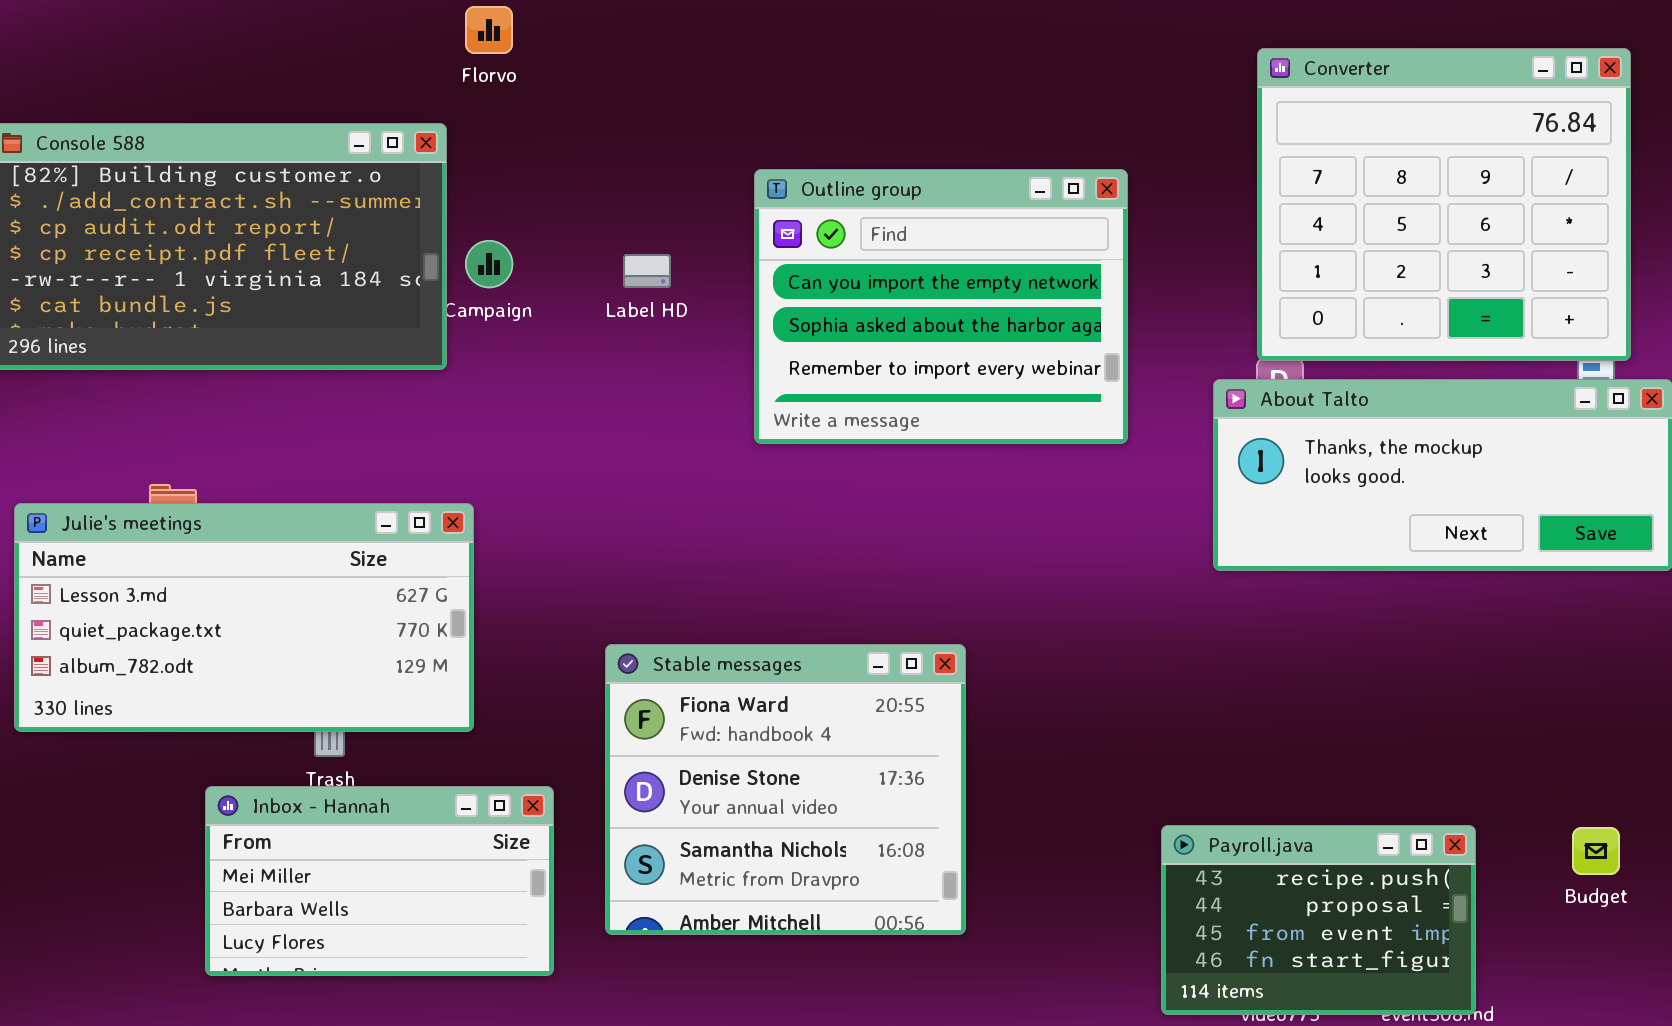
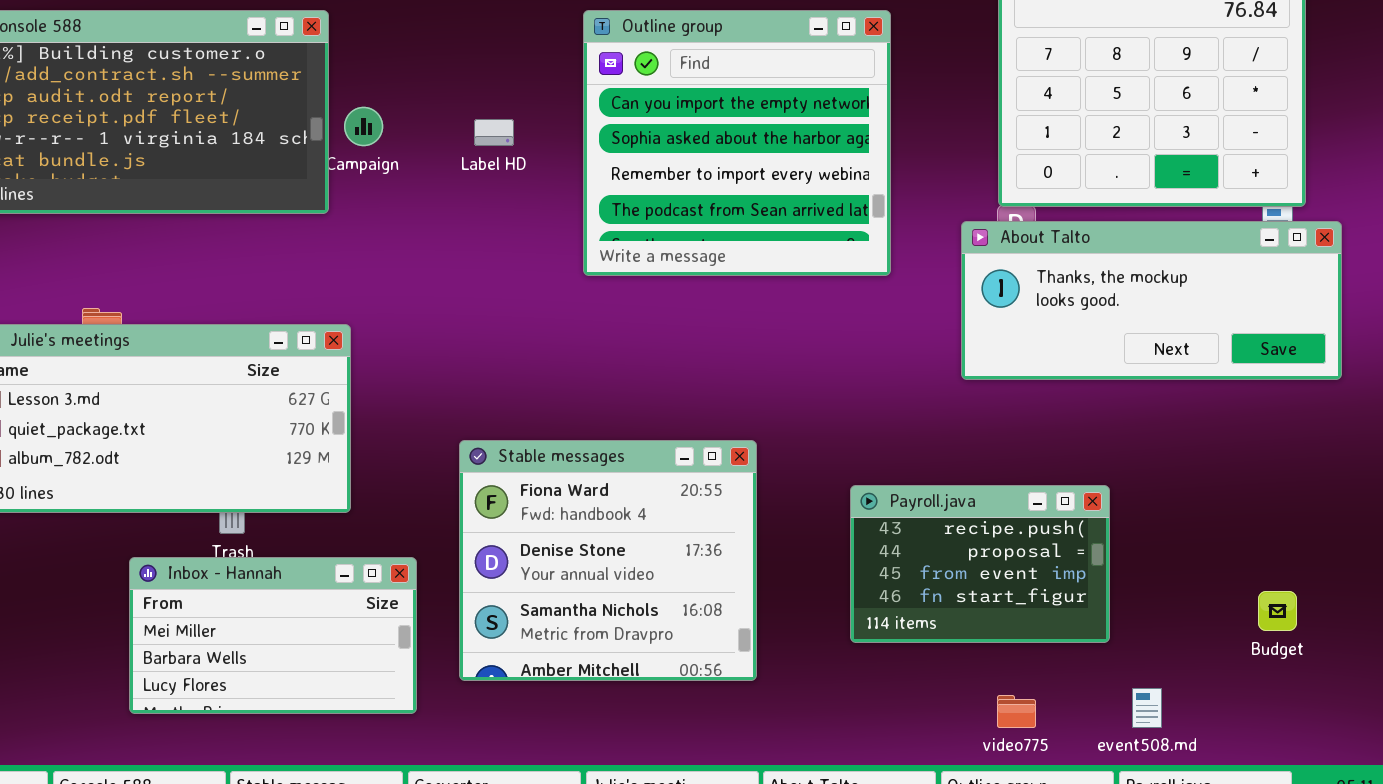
Outline group: [754,169,1128,444] -> [583,10,891,276], resized
Payroll.java: [1161,825,1476,1015] -> [850,485,1110,643], moved

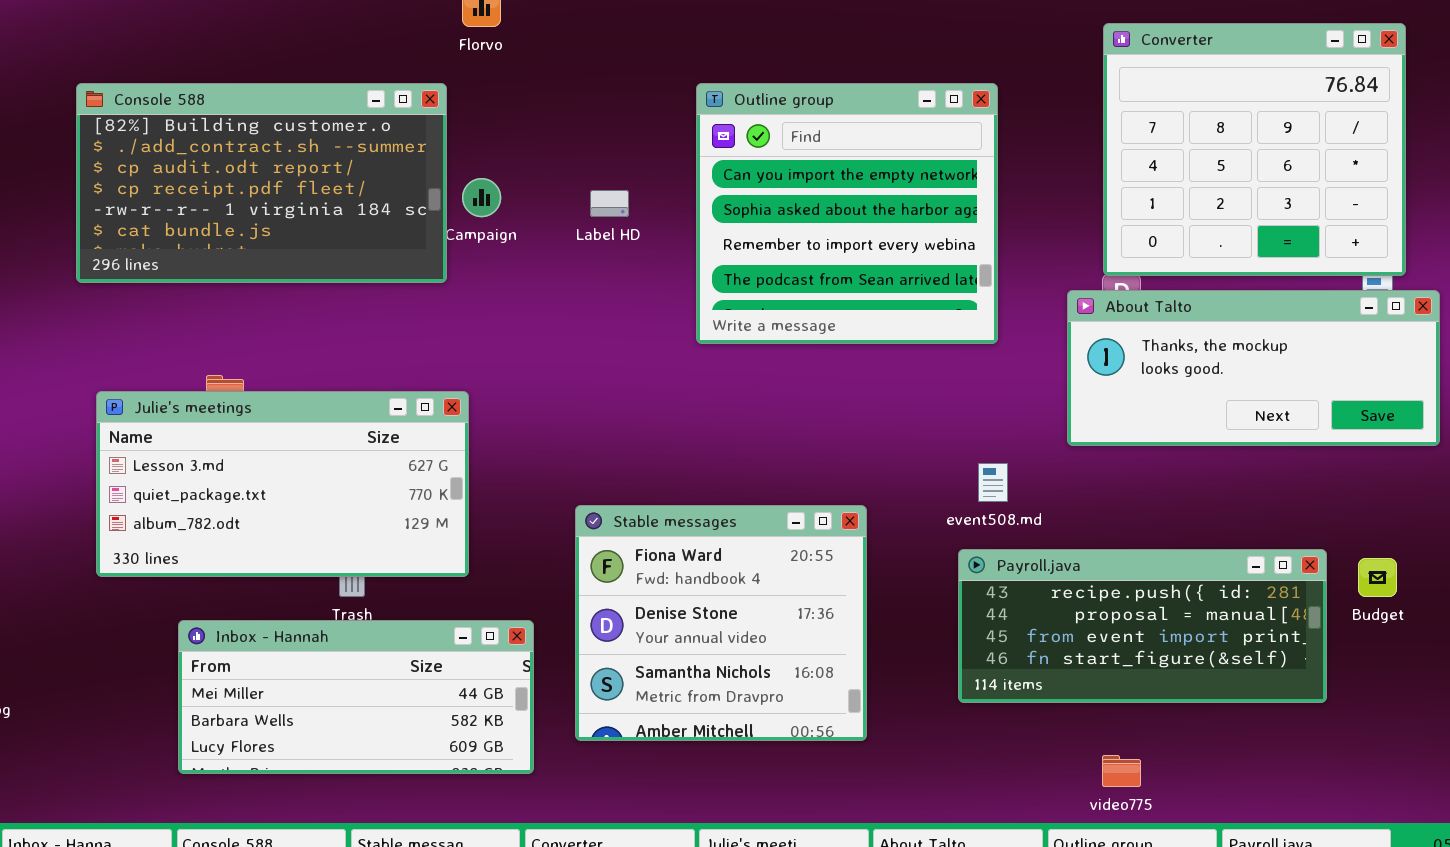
Payroll.java: [850,485,1110,643] -> [958,549,1327,703], resized
Inbox - Hannah: [129,557,417,714] -> [178,620,534,774], resized
Budget: [1258,591,1297,631] -> [1358,558,1397,597], moved
event508.md: [1132,688,1162,728] -> [978,463,1008,502], moved

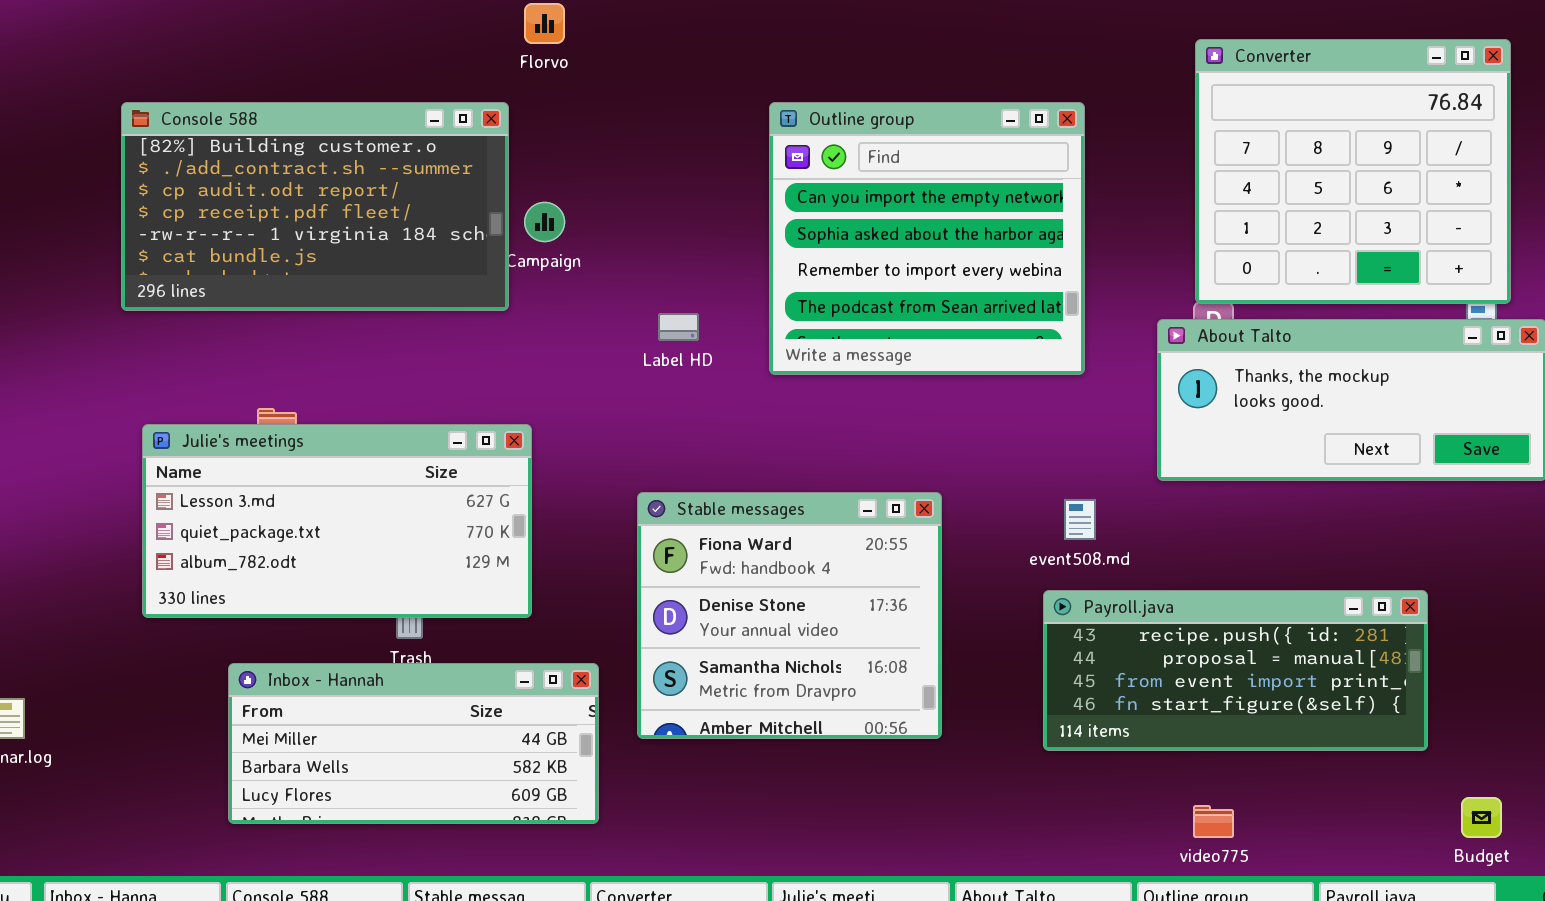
Label HD: [590,190,629,217] -> [658,313,699,341], moved
Stable messages: [575,505,867,741] -> [637,492,942,739], moved
Budget: [1358,558,1397,597] -> [1461,797,1502,838], moved

